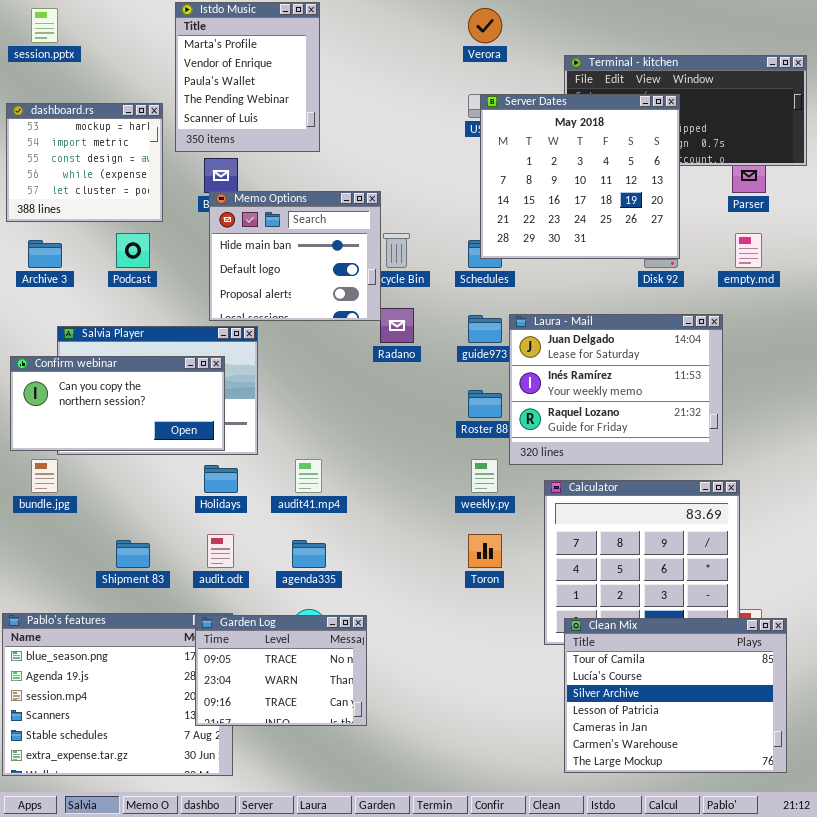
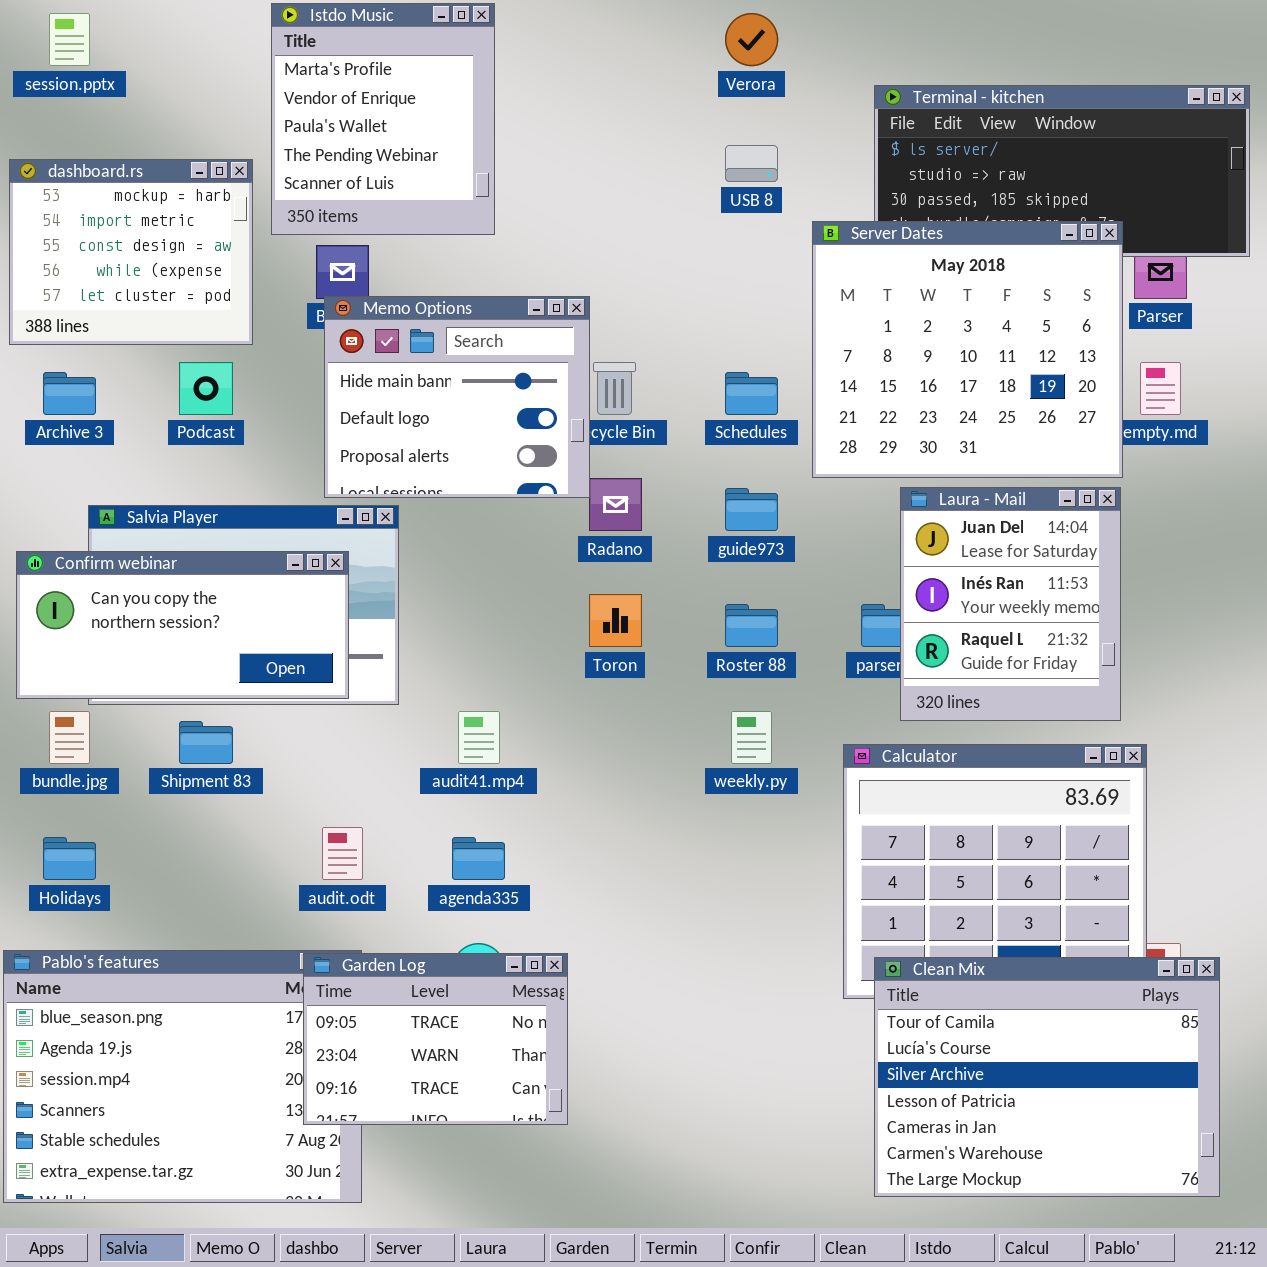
Server Dates: [480,94,680,259] -> [812,221,1123,478], moved
Laura - Mail: [509,314,723,465] -> [900,487,1121,721], resized
Holidays: [204,465,238,493] -> [43,837,96,880], moved
Toron: [468,534,502,568] -> [589,594,642,647], moved
Shipment 83: [116,540,150,568] -> [179,721,233,764], moved

